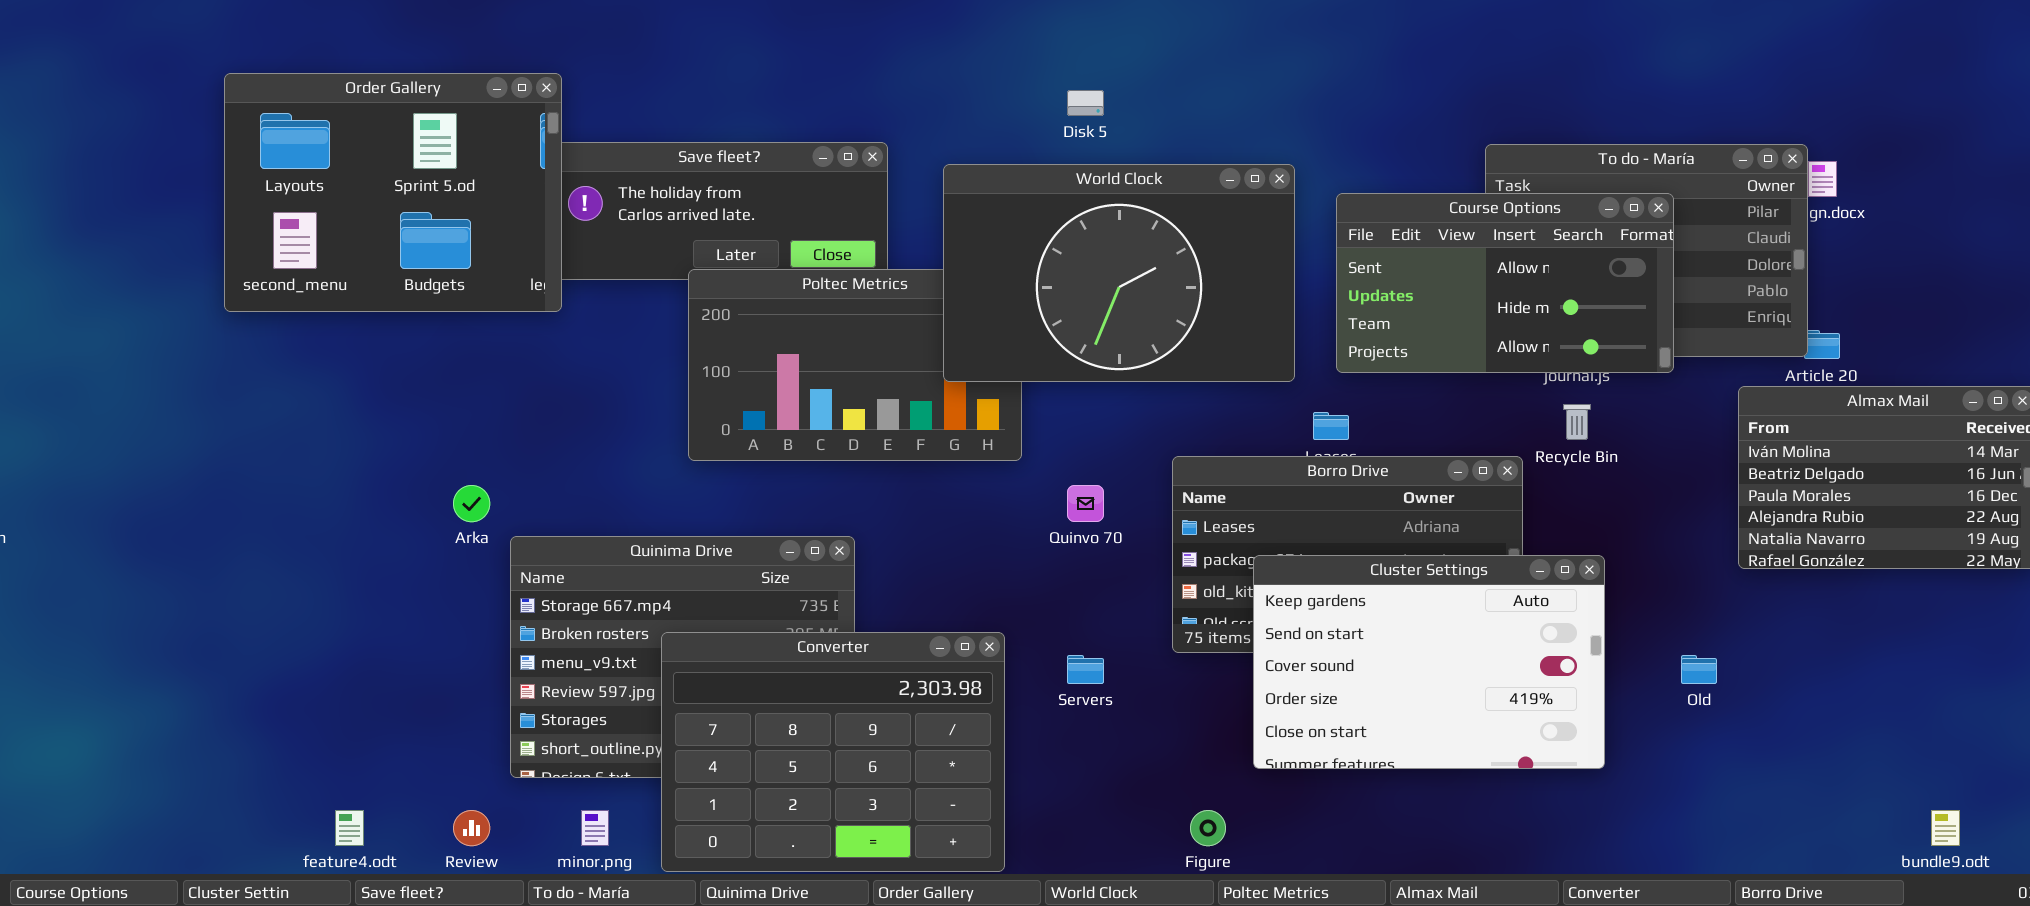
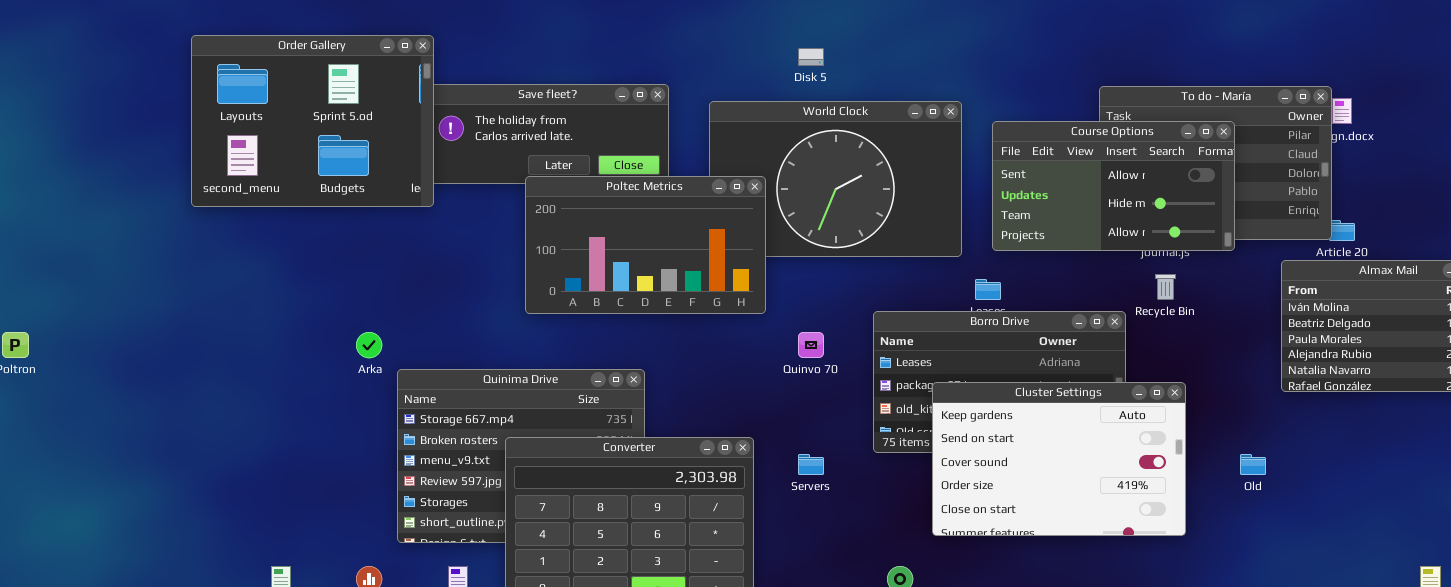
Poltec Metrics: [688,269,1022,461] -> [525,176,766,314], raised

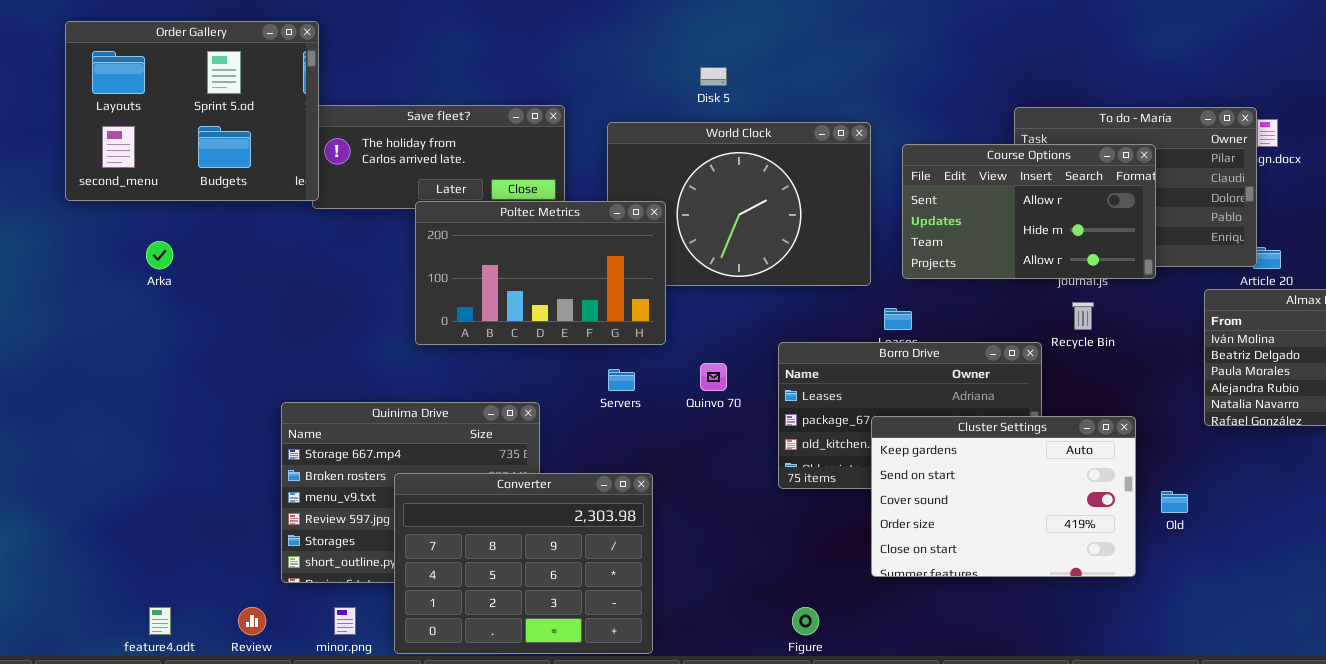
Order Gallery: [191,35,434,207] -> [65,21,319,201], moved
Arka: [356,332,382,358] -> [146,241,173,269], moved
Cluster Settings: [932,382,1186,536] -> [871,416,1136,577], moved
Servers: [798,454,824,475] -> [608,369,635,391], moved

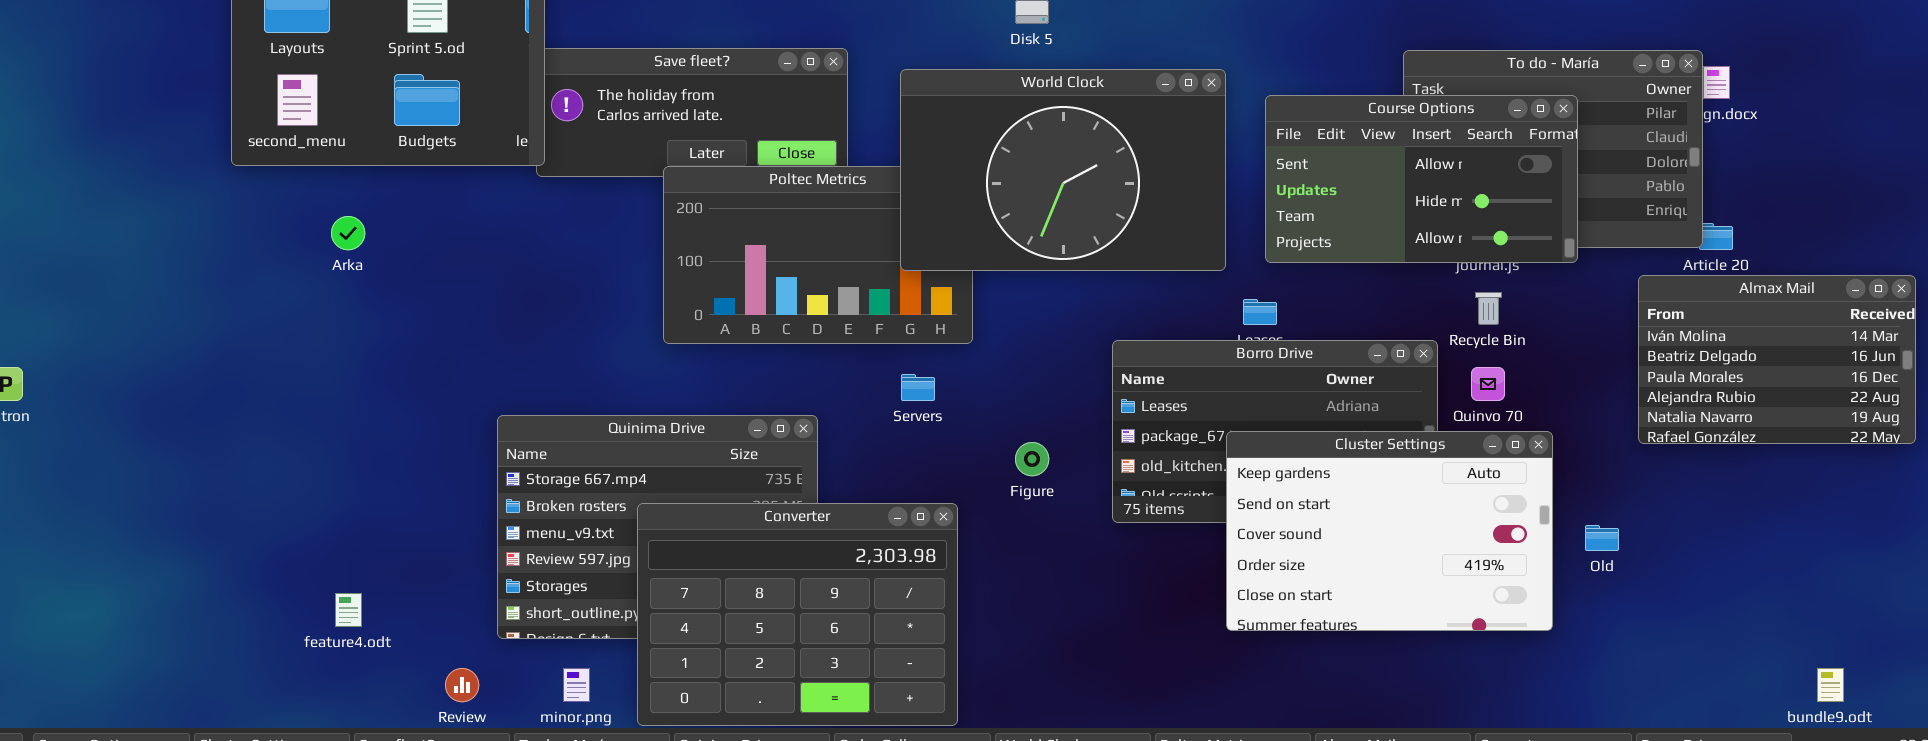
World Clock: [607,122,871,286] -> [900,69,1226,271], raised
Quinvo 70: [700,363,727,391] -> [1471,367,1505,401], moved
feature4.odt: [149,607,171,635] -> [335,593,362,627], moved
Figure: [792,607,819,635] -> [1015,442,1049,476], moved

